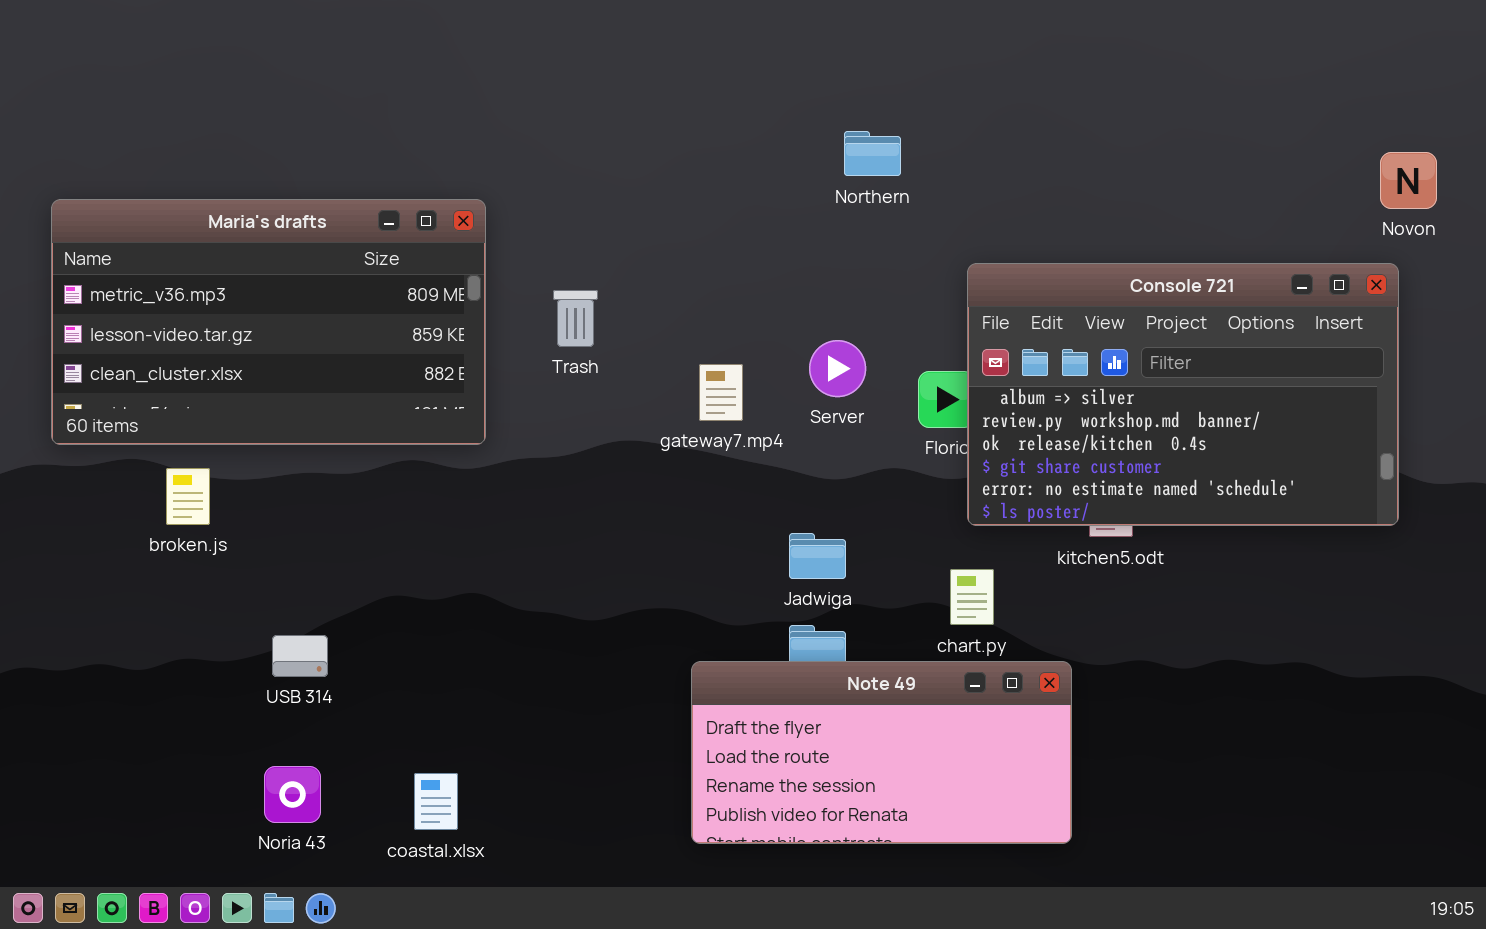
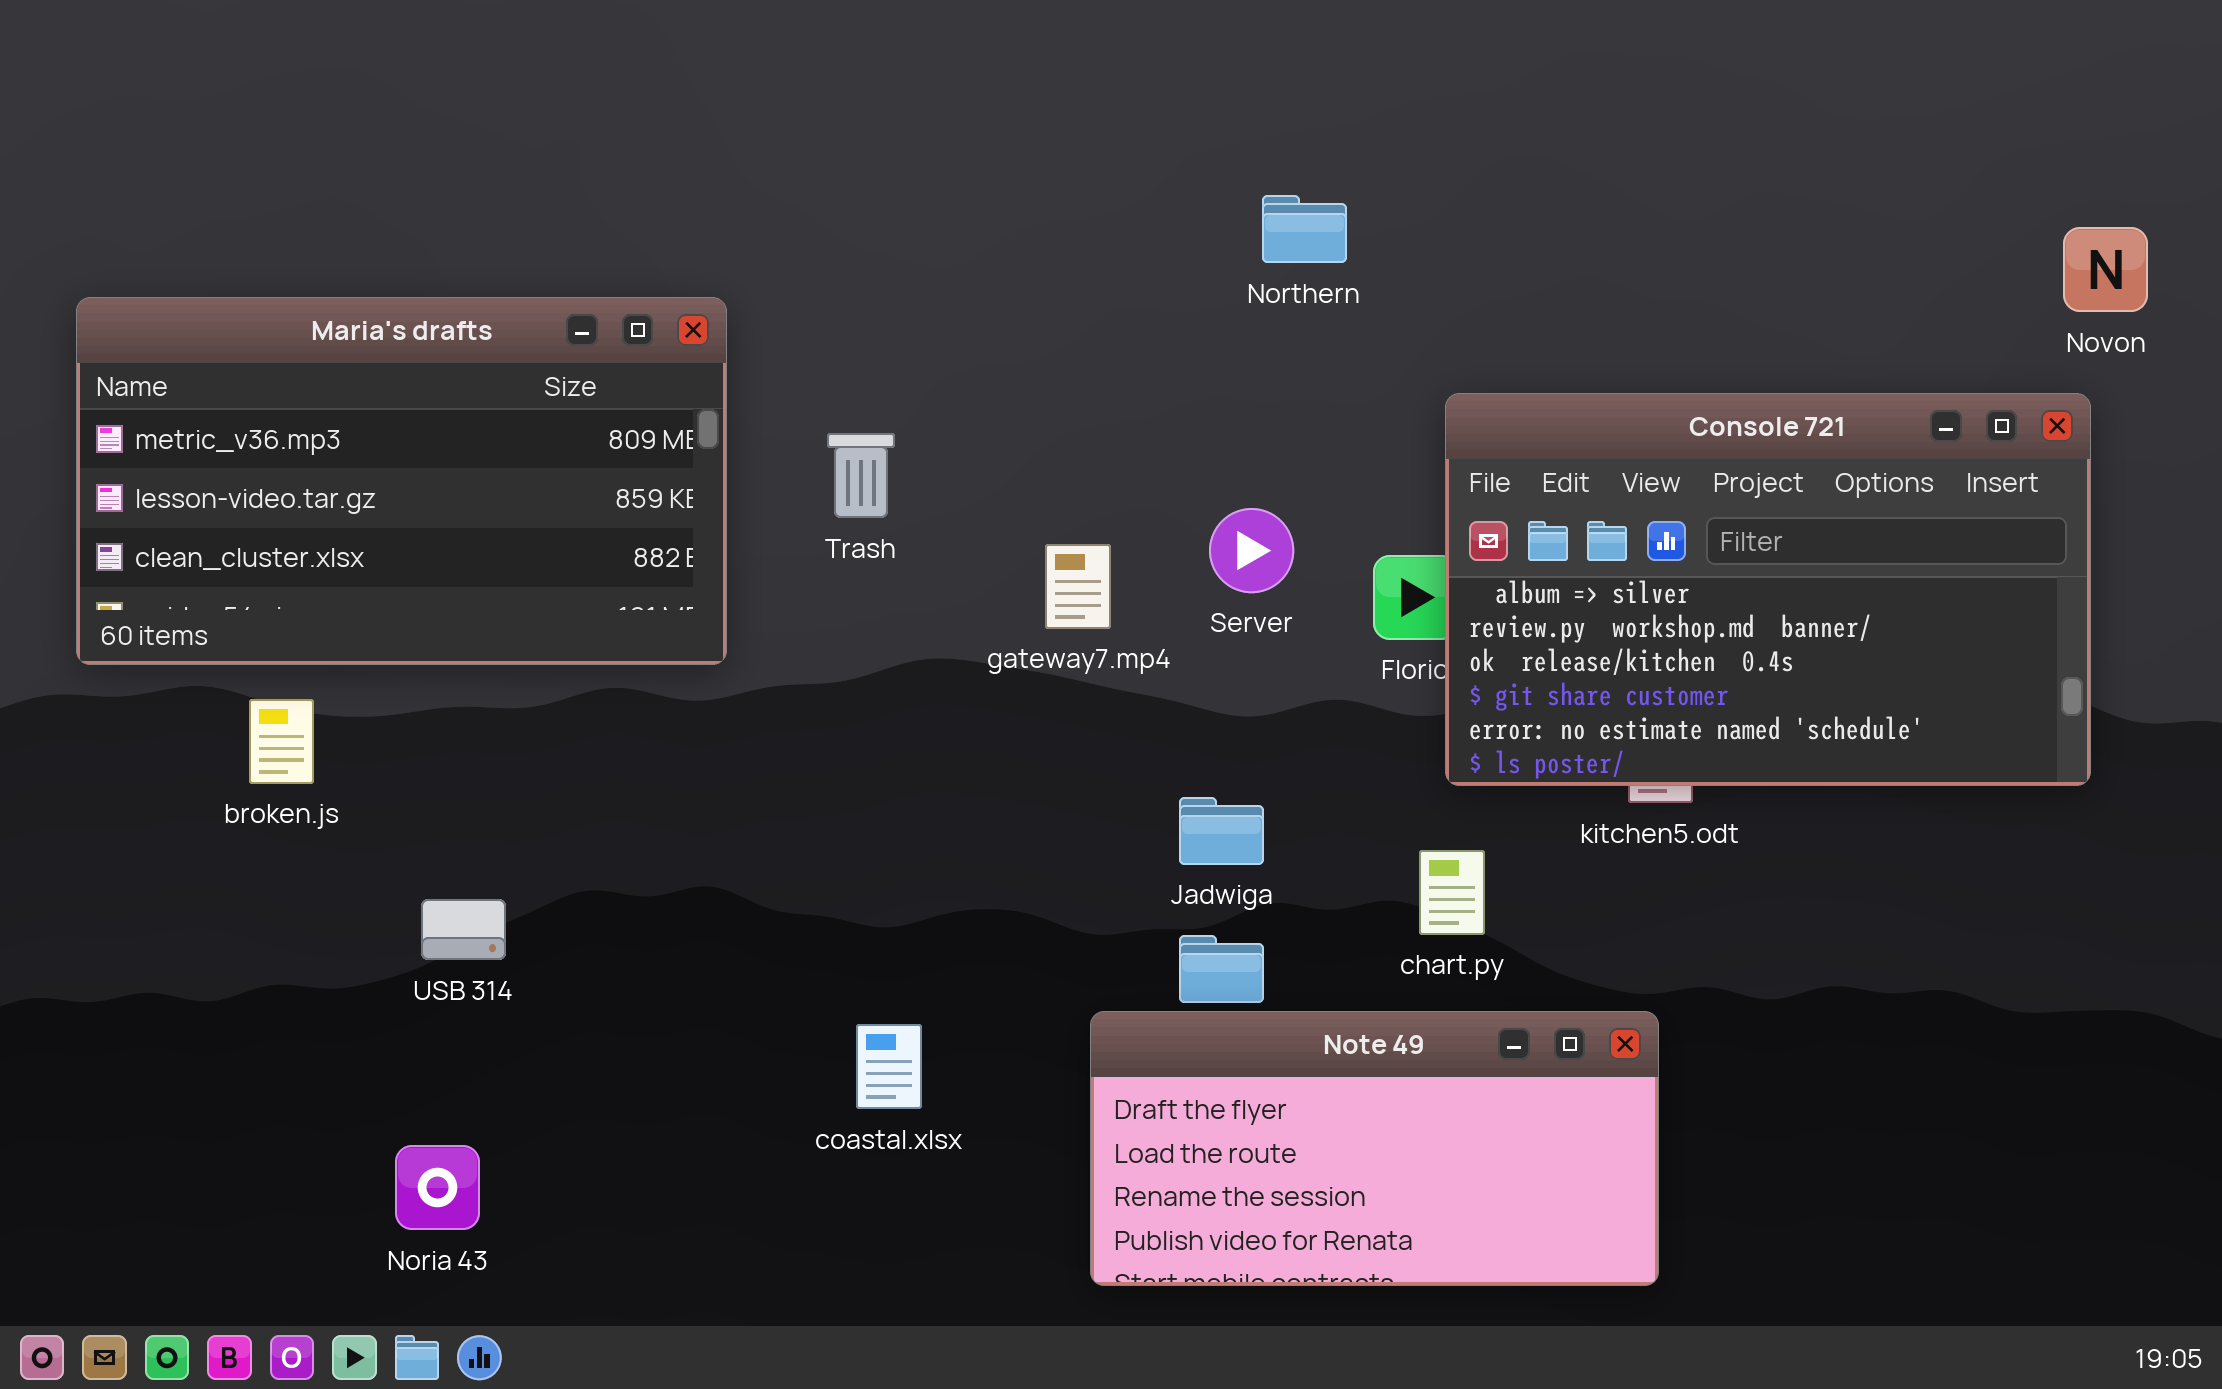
USB 314: [272,635,328,677] -> [421,899,506,960], moved
Note 49: [691,661,1072,844] -> [1090,1011,1659,1286], moved
coastal.xlsx: [414,773,458,830] -> [856,1024,922,1109], moved

